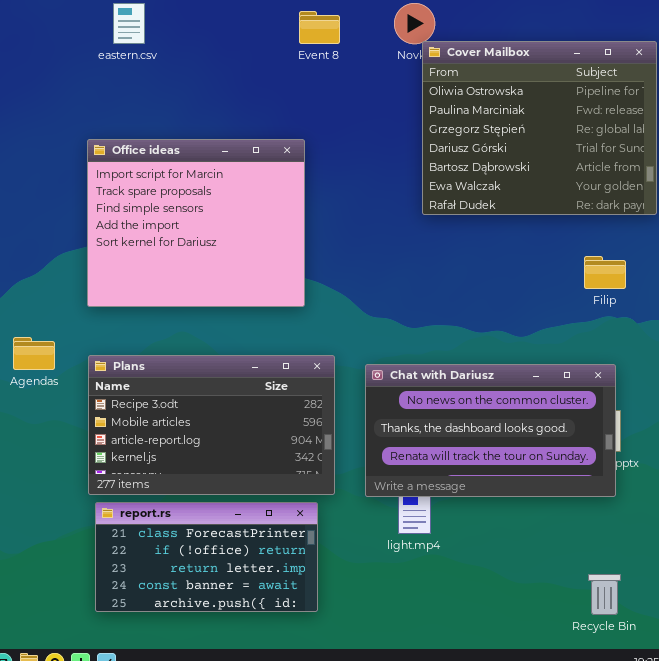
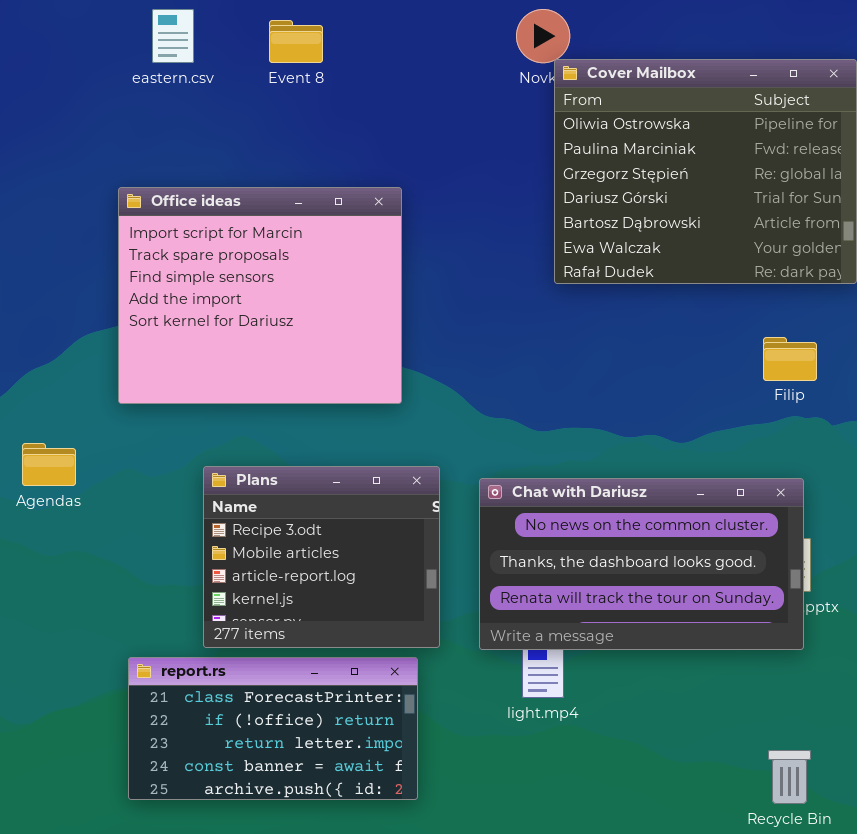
Event 8: [299,11,340,44] -> [269,20,323,63], moved
Plans: [88,355,335,495] -> [203,466,440,648], resized

